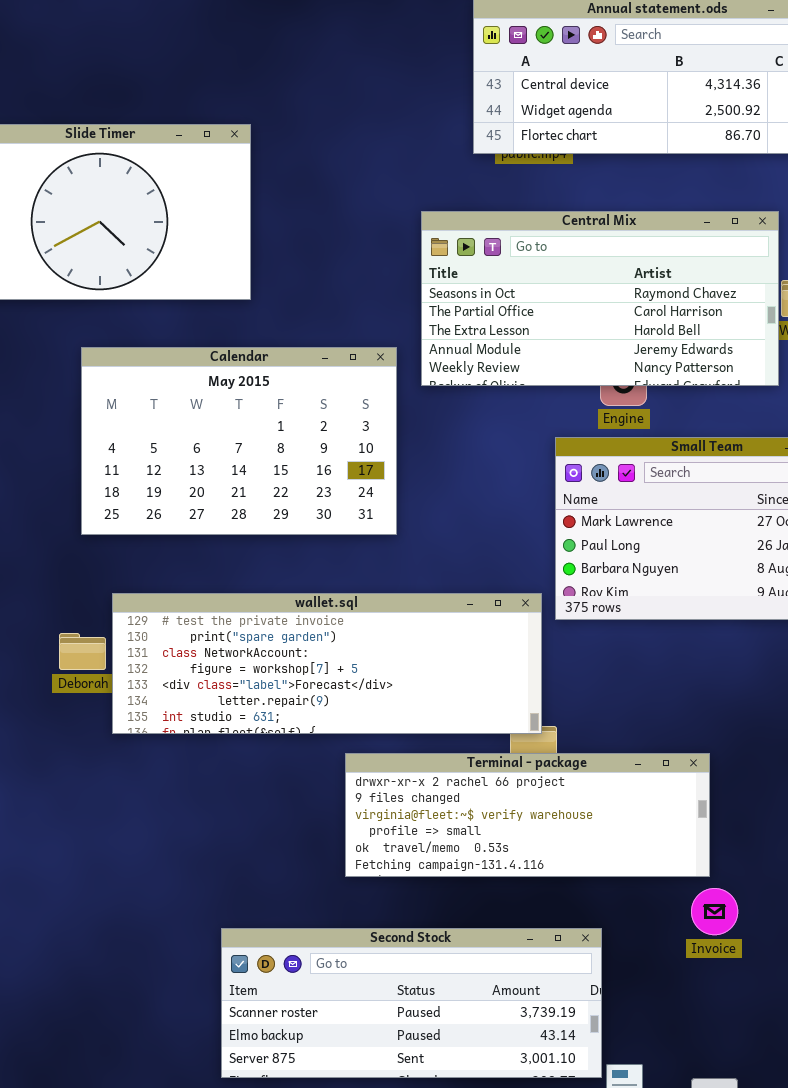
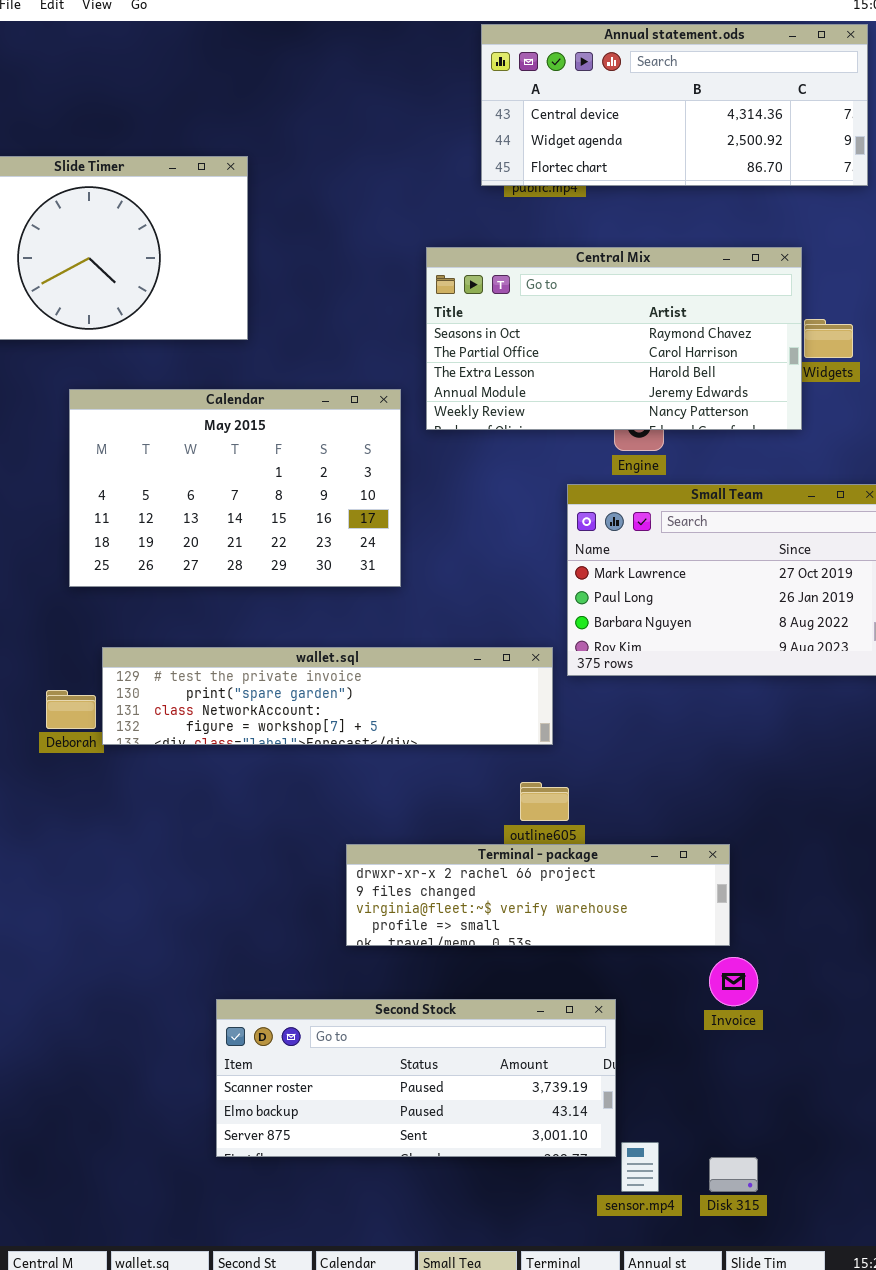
wallet.sql: [112,593,542,734] -> [102,647,553,745], resized
Terminal - package: [345,753,710,877] -> [346,844,730,946], resized

